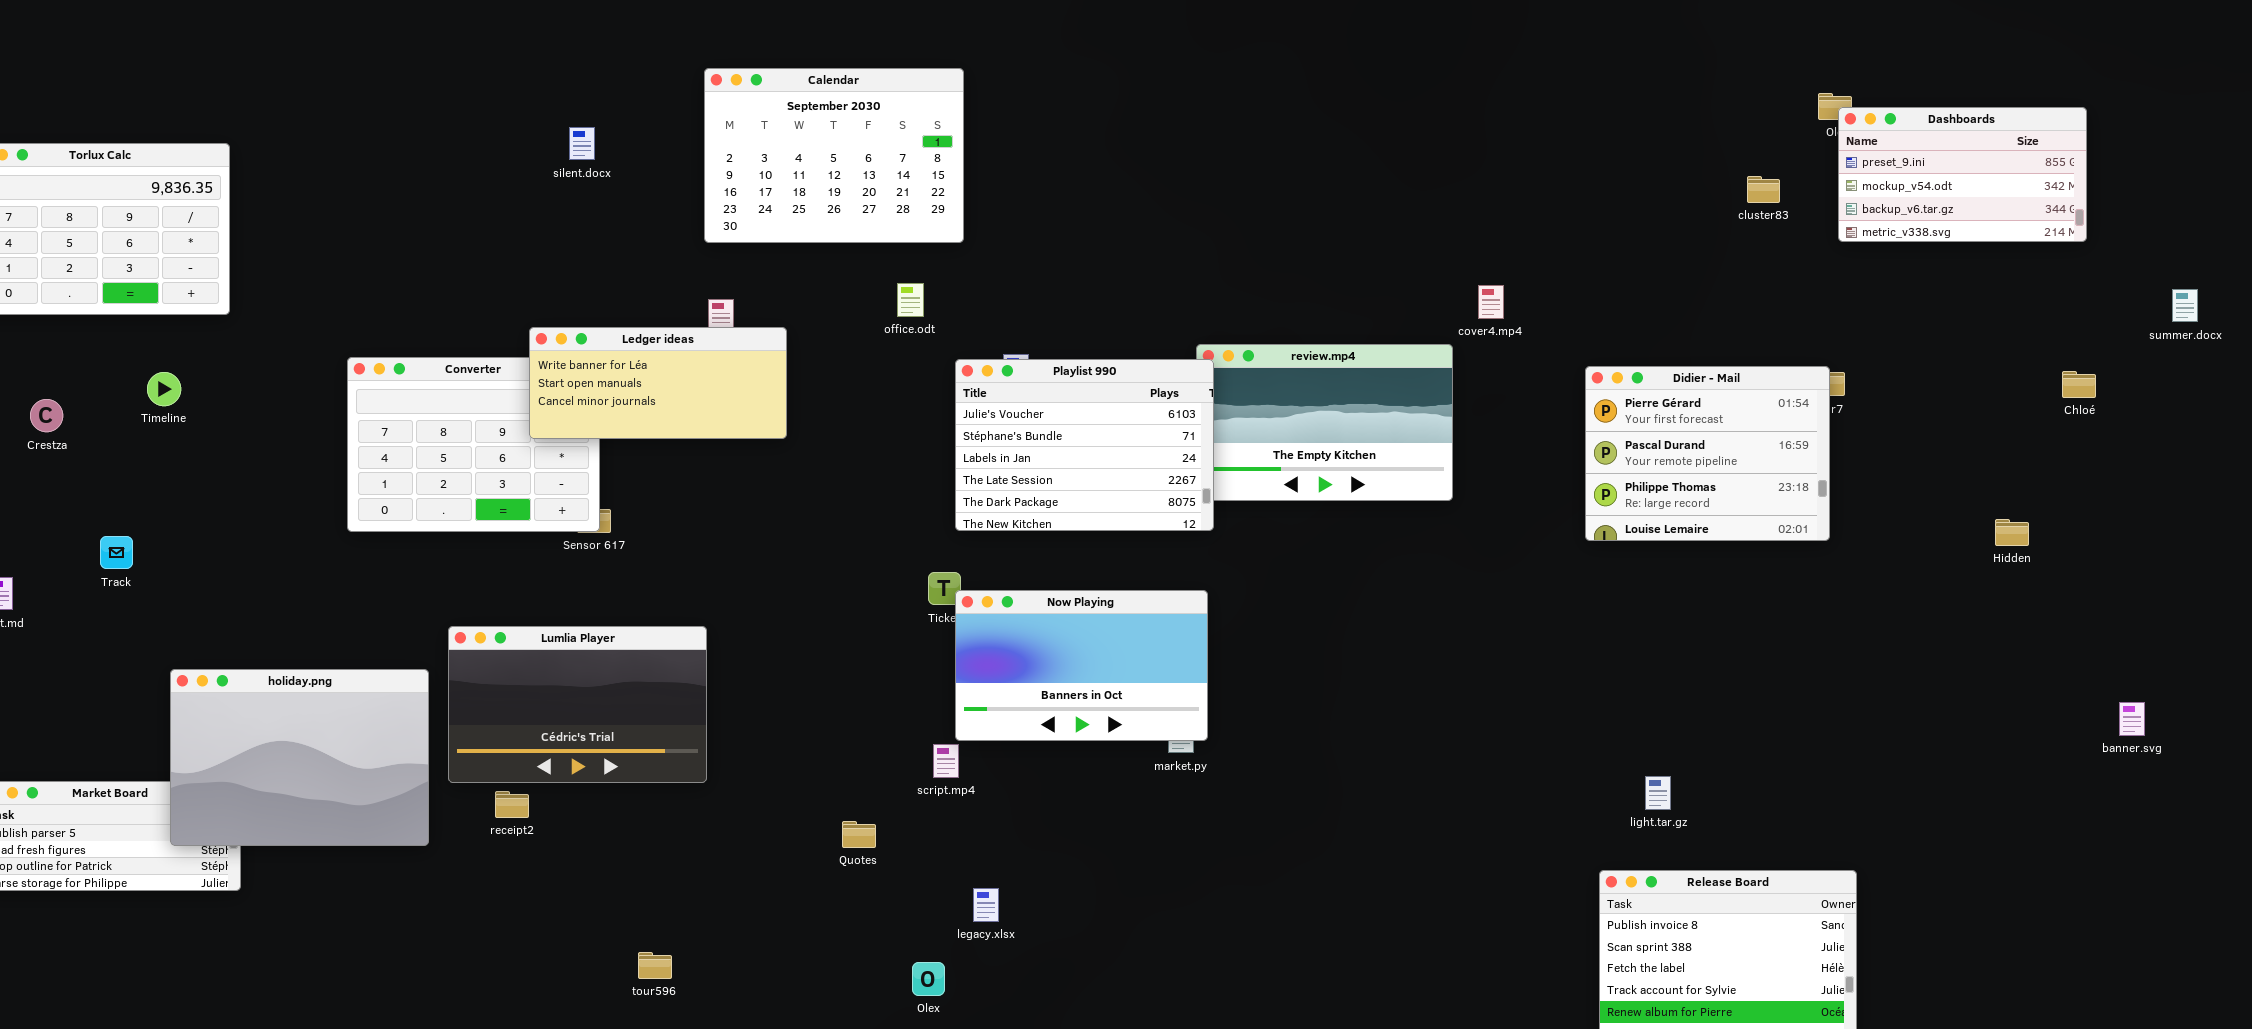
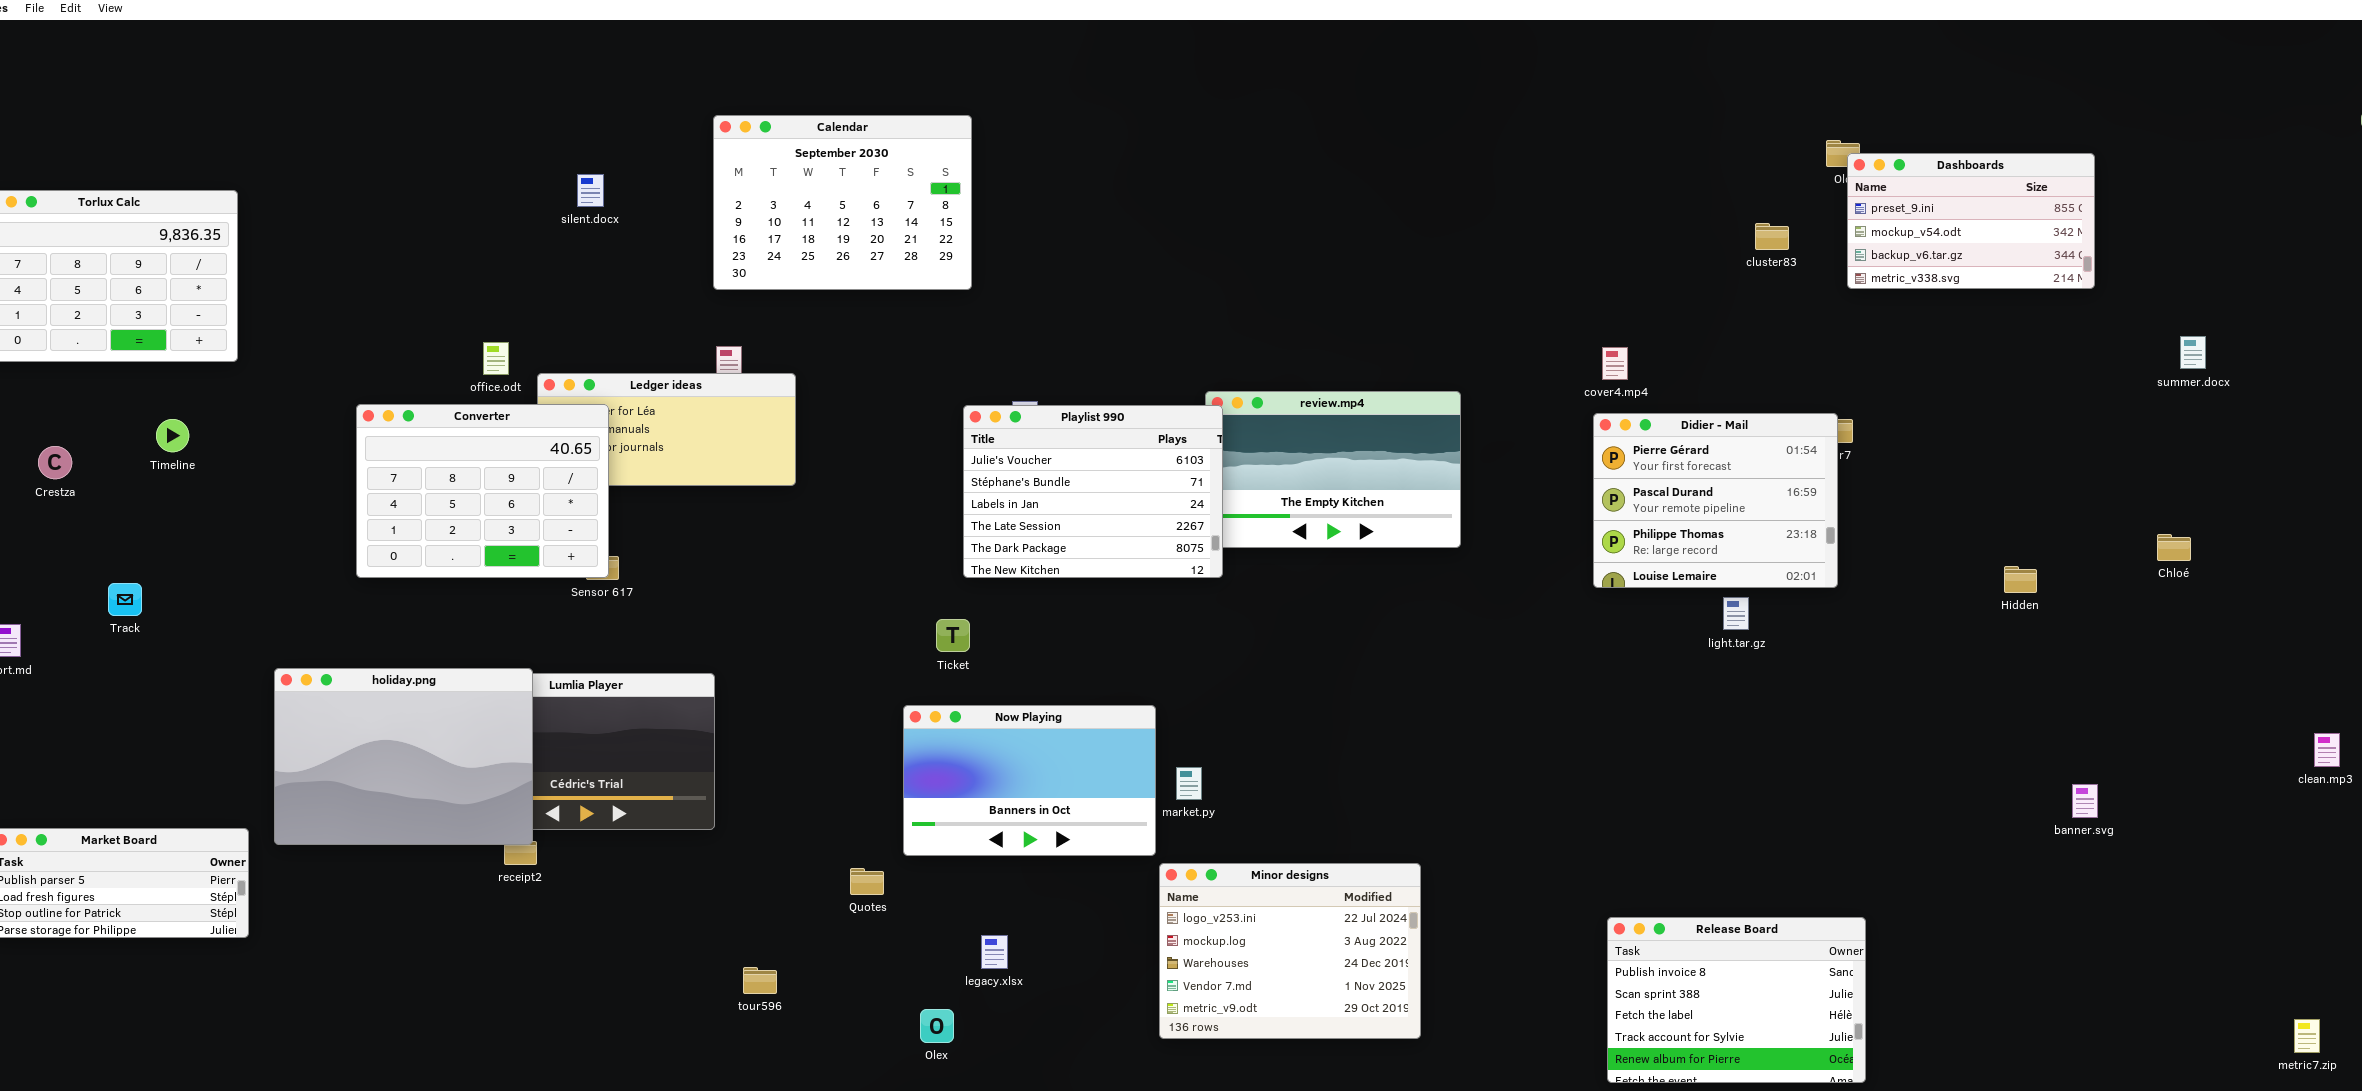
office.odt: [897,283,924,317] -> [483,342,509,375], moved
cover4.mp4: [1478,285,1504,319] -> [1602,347,1628,380], moved
Converter: [347,357,600,532] -> [356,404,609,578], raised
Chloé: [2062,371,2096,398] -> [2157,534,2191,561], moved
Now Playing: [955,590,1208,741] -> [903,705,1156,856], moved
holiday.png: [170,669,429,846] -> [274,668,533,845], moved
banner.svg: [2119,702,2145,736] -> [2072,784,2098,818], moved
light.tar.gz: [1645,776,1671,810] -> [1723,597,1749,630], moved
Minor designs: none -> [1159,863,1421,1039], opened
tour596: [638,952,672,979] -> [743,967,777,994], moved

